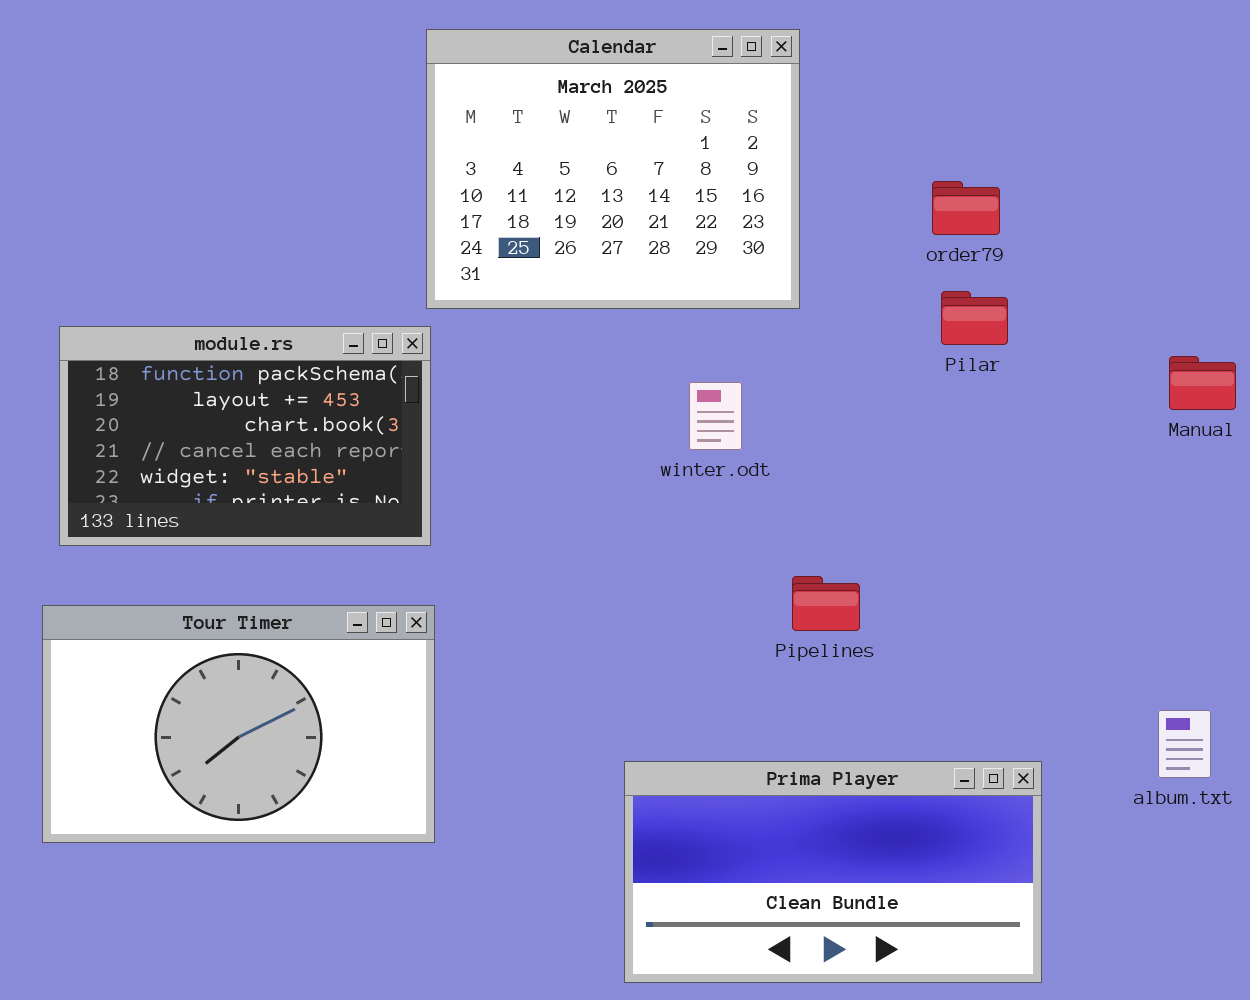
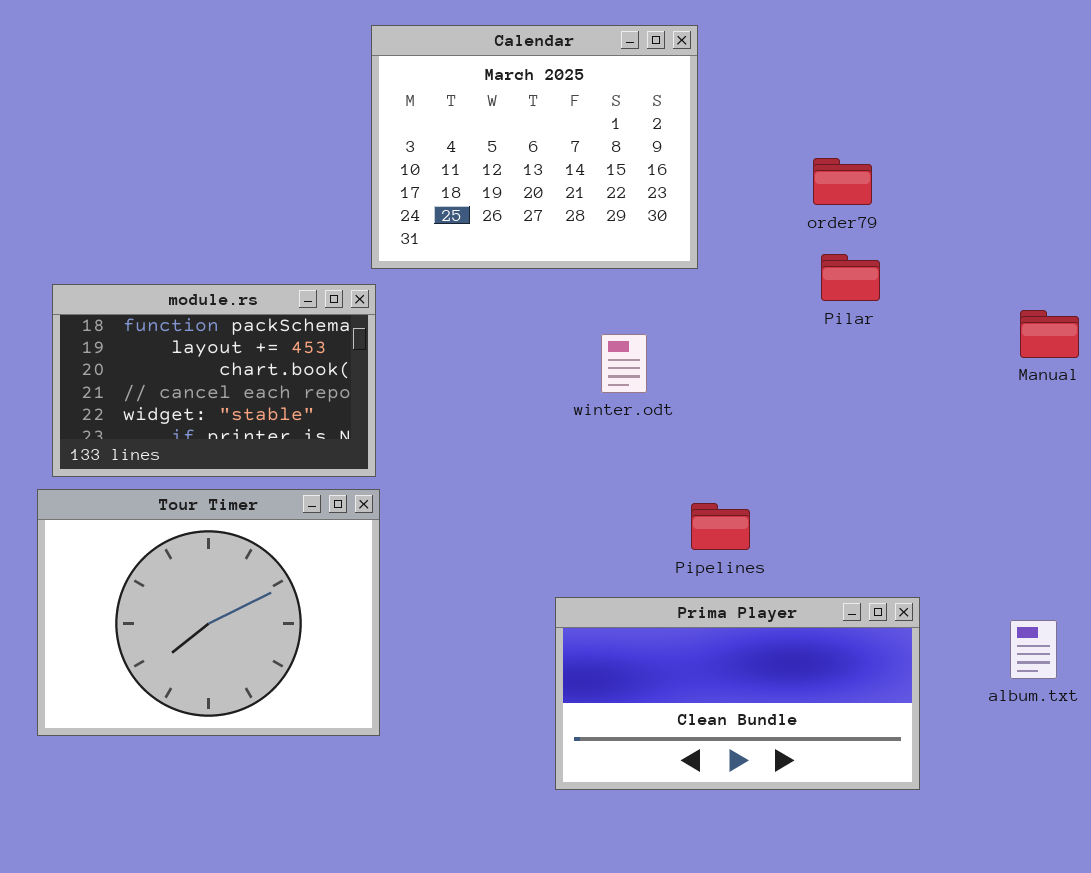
Tour Timer: [42,605,435,843] -> [37,489,380,736], resized
Prima Player: [624,761,1042,983] -> [555,597,920,790], moved

